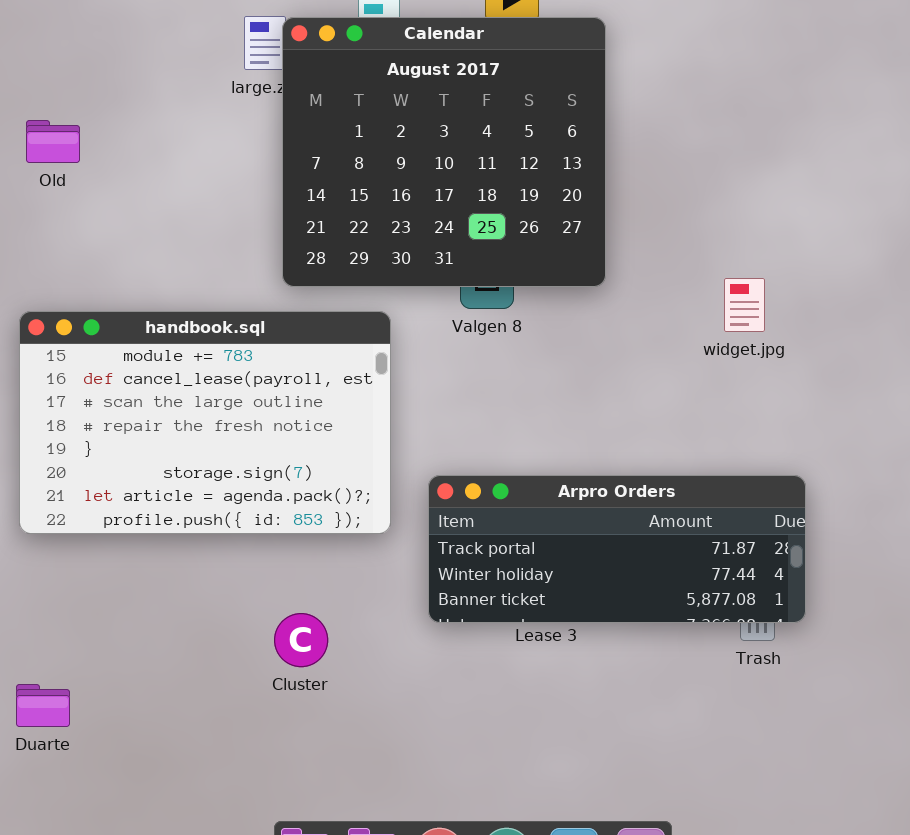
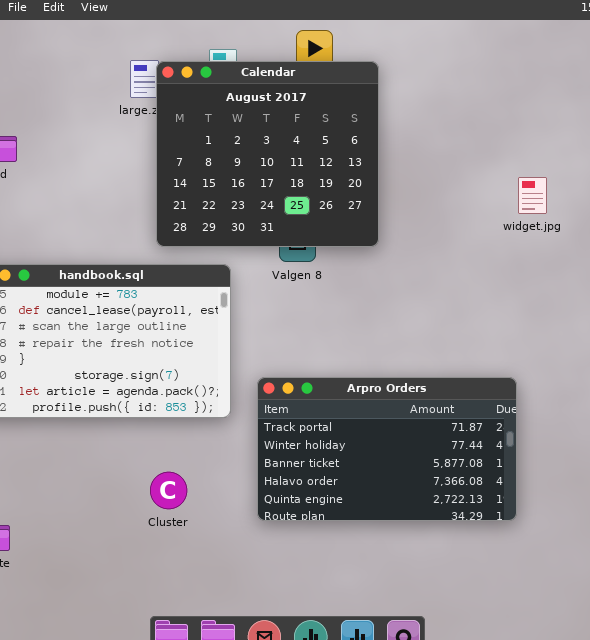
widget.jpg: [724,278,765,332] -> [518,177,547,214], moved
Arpro Orders: [428,475,806,623] -> [257,377,517,521], resized

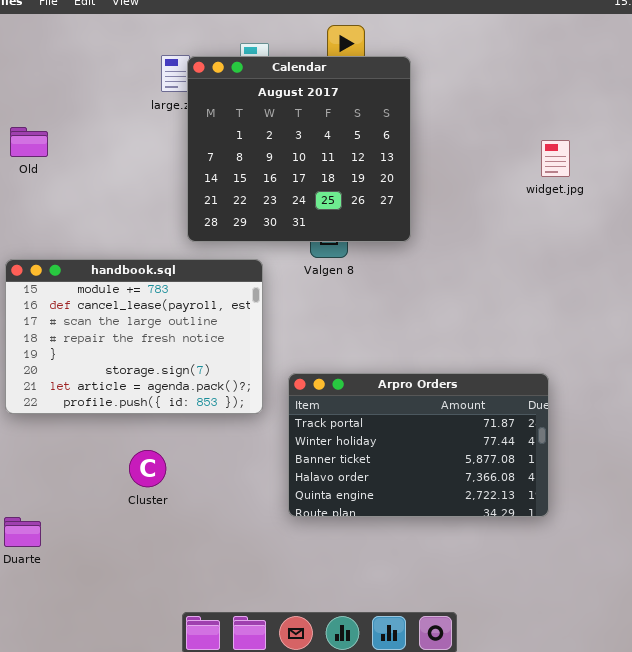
widget.jpg: [518,177,547,214] -> [541,140,570,177], moved
Cluster: [150,472,187,509] -> [129,450,166,487], moved

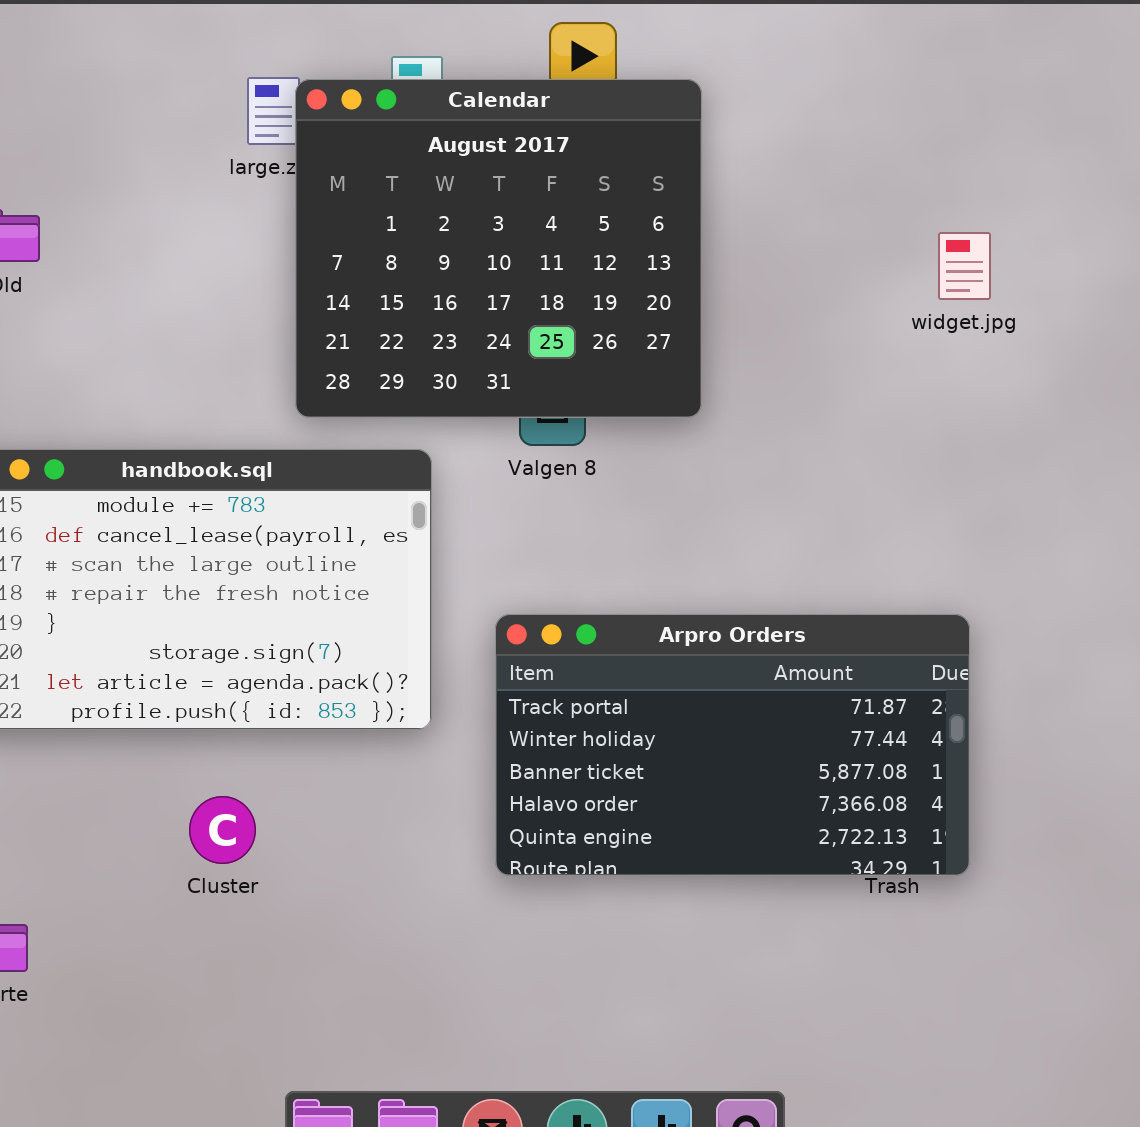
Arpro Orders: [288,373,549,517] -> [495,614,970,876], moved

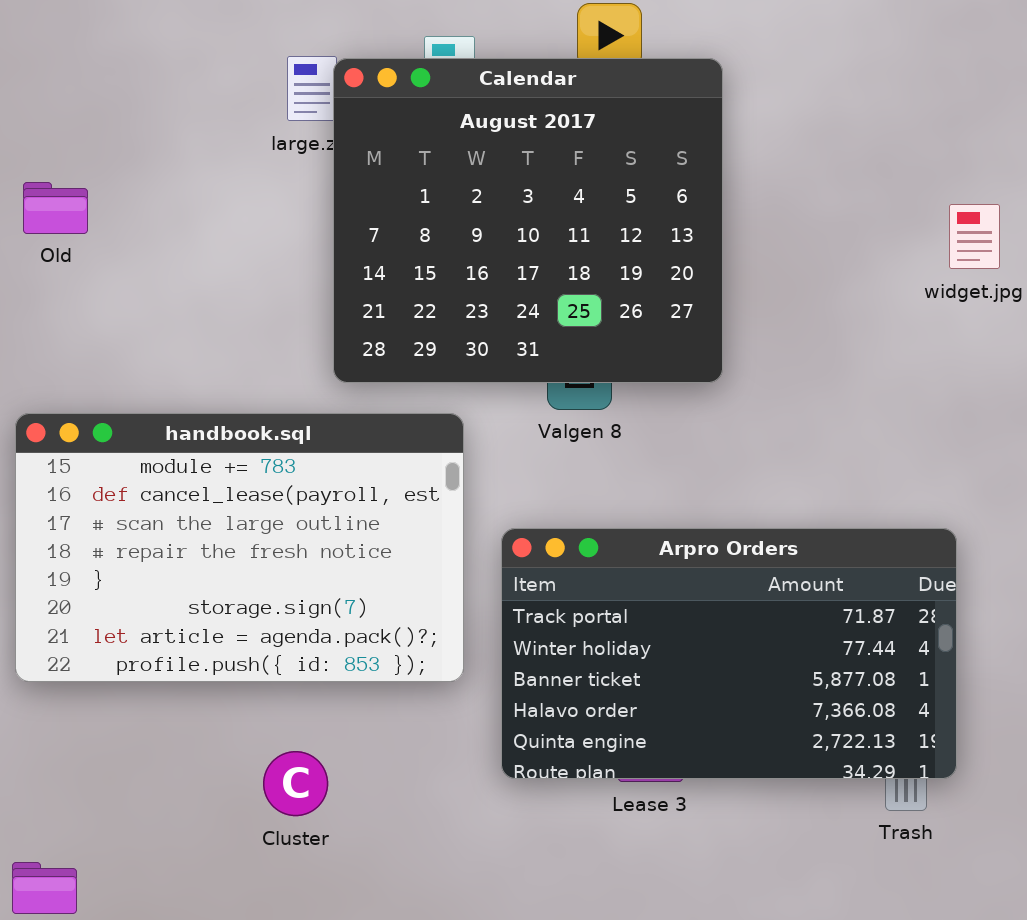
Arpro Orders: [495,614,970,876] -> [501,528,957,779], moved
Cluster: [189,796,256,864] -> [263,751,328,816], moved

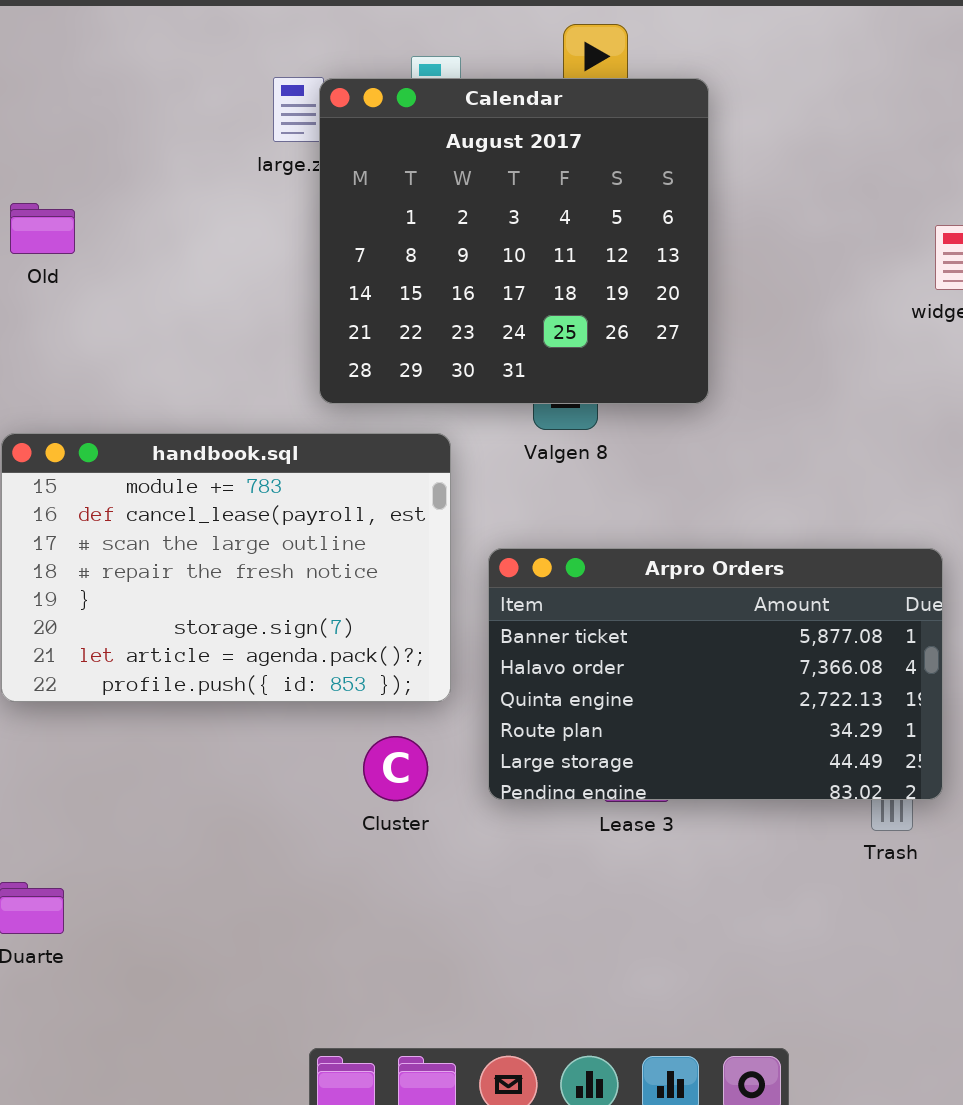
Arpro Orders: [501,528,957,779] -> [488,548,943,800], scrolled down 2 rows
Cluster: [263,751,328,816] -> [363,736,428,801], moved

